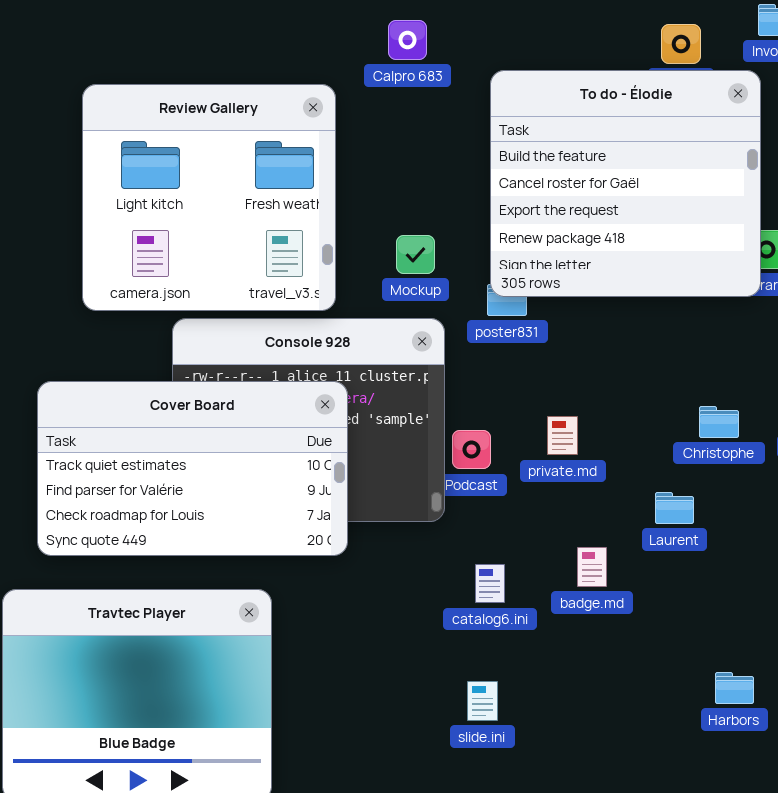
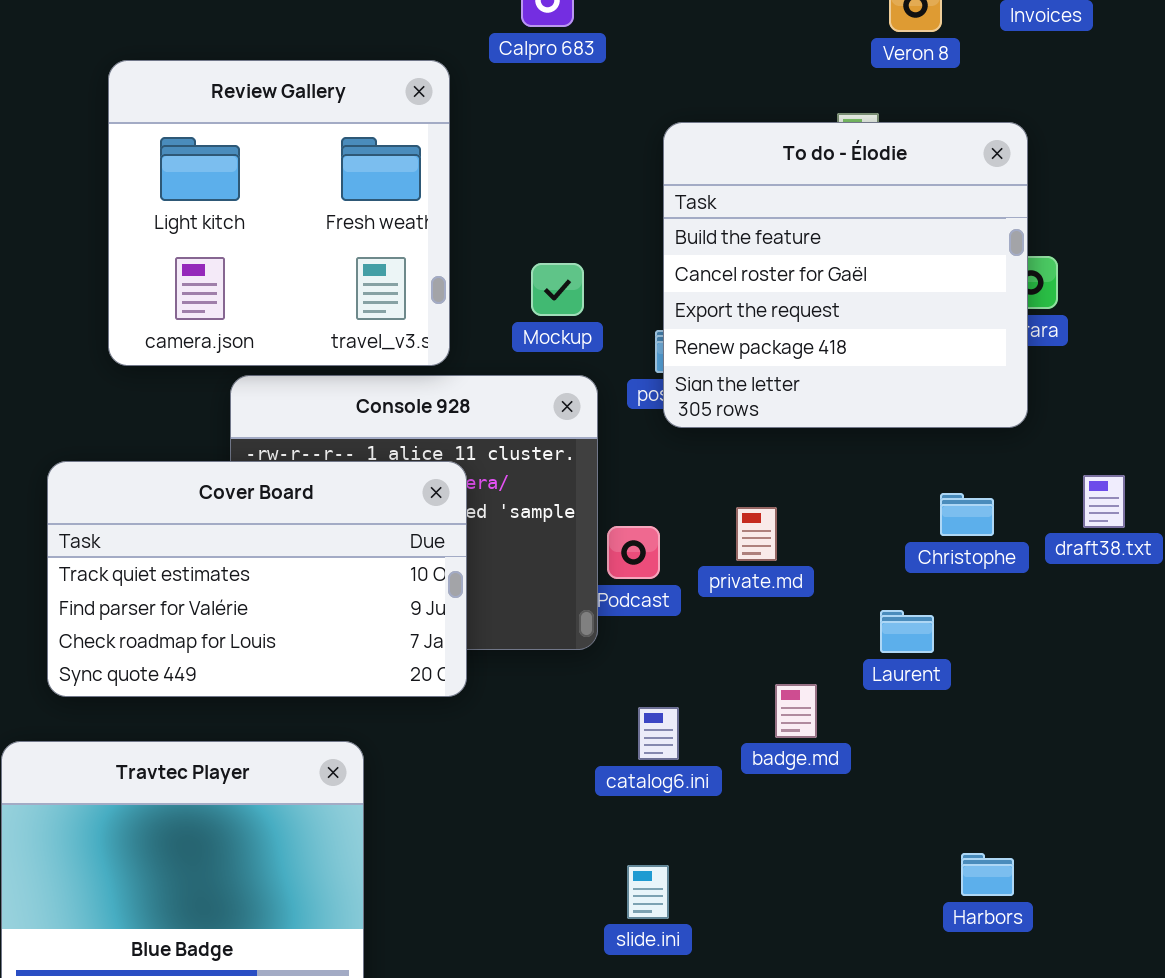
To do - Élodie: [490,70,761,297] -> [663,122,1028,428], moved

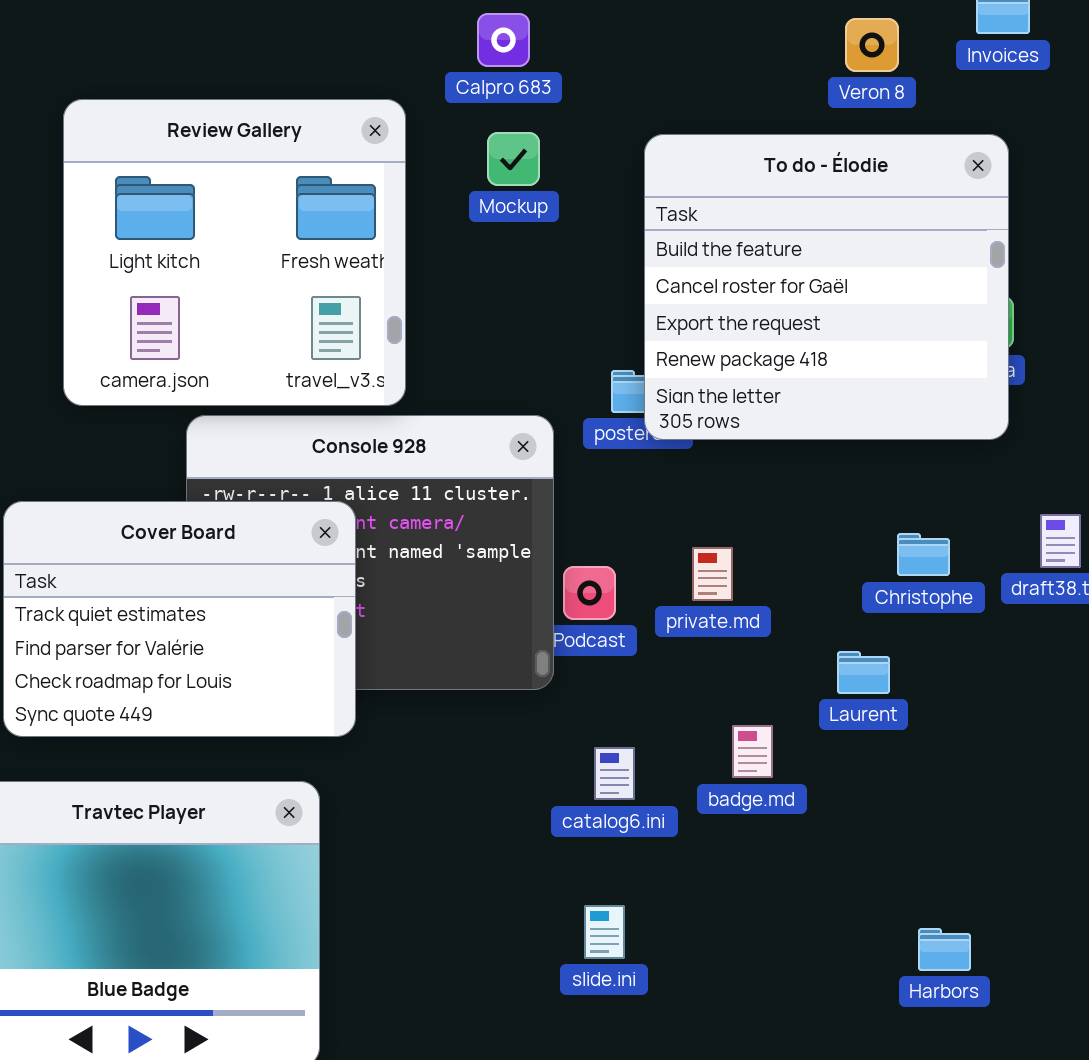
To do - Élodie: [663,122,1028,428] -> [644,134,1009,440], moved
Mockup: [531,263,584,316] -> [487,132,540,186], moved
Cover Board: [47,461,467,697] -> [3,501,356,737], resized
Harbors: [961,853,1014,896] -> [918,928,971,971], moved

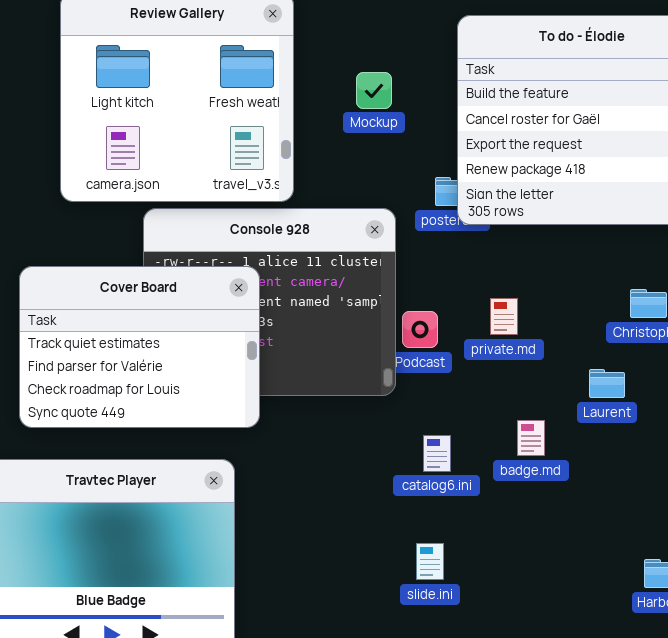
Mockup: [487,132,540,186] -> [356,72,392,109], moved

